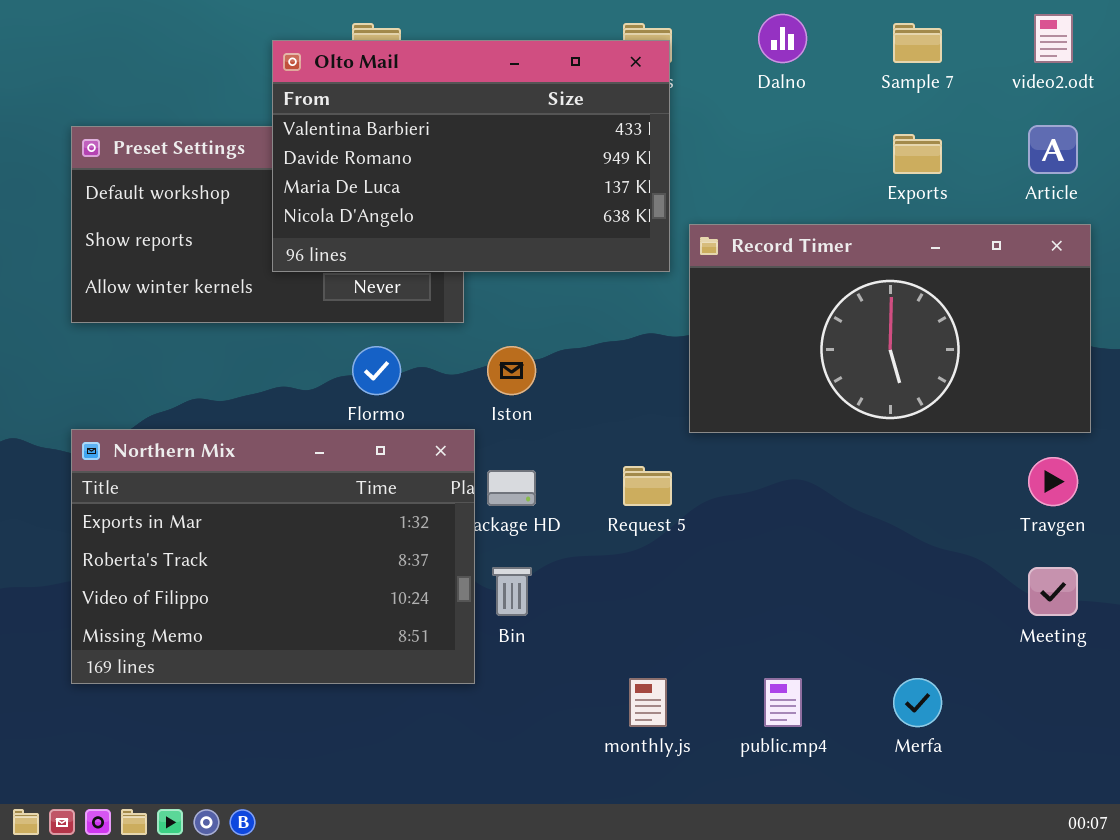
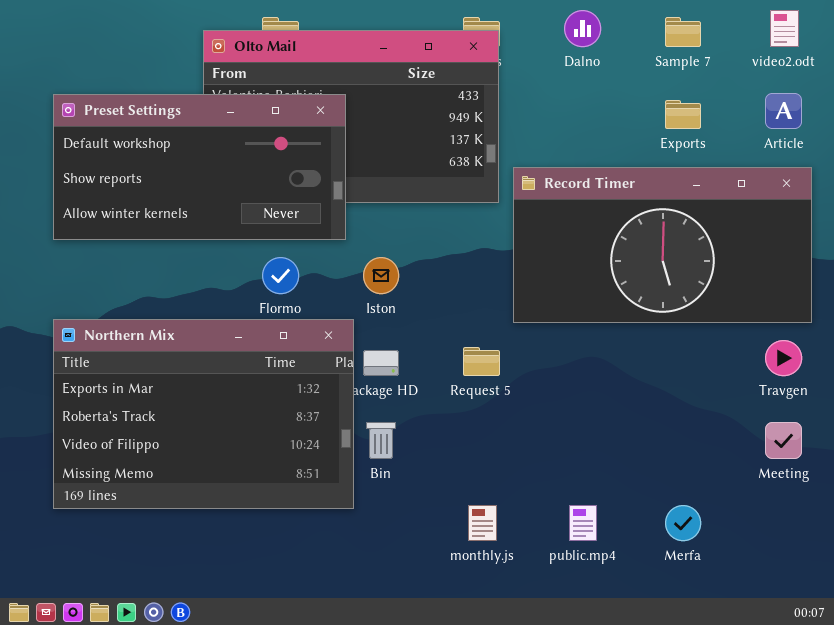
Preset Settings: [71,126,464,323] -> [53,94,346,240], raised

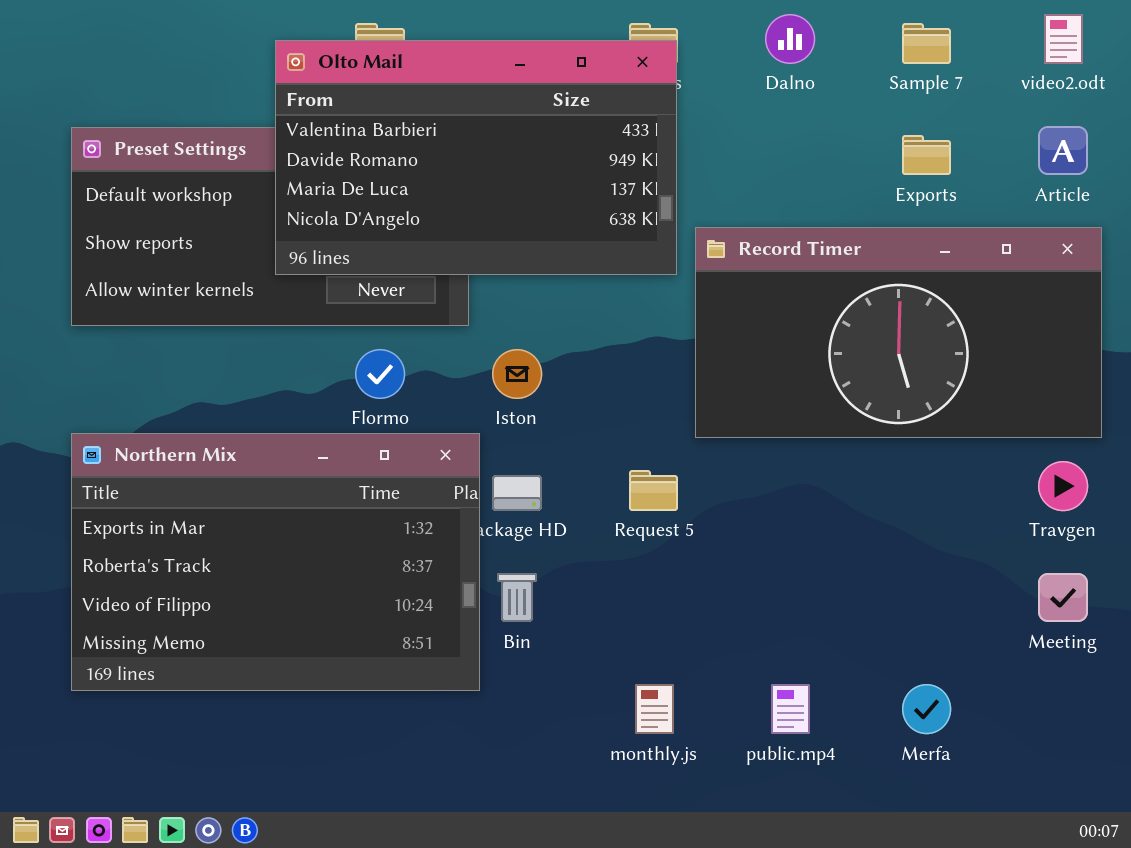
Olto Mail: [203,30,499,203] -> [275,40,677,275], raised

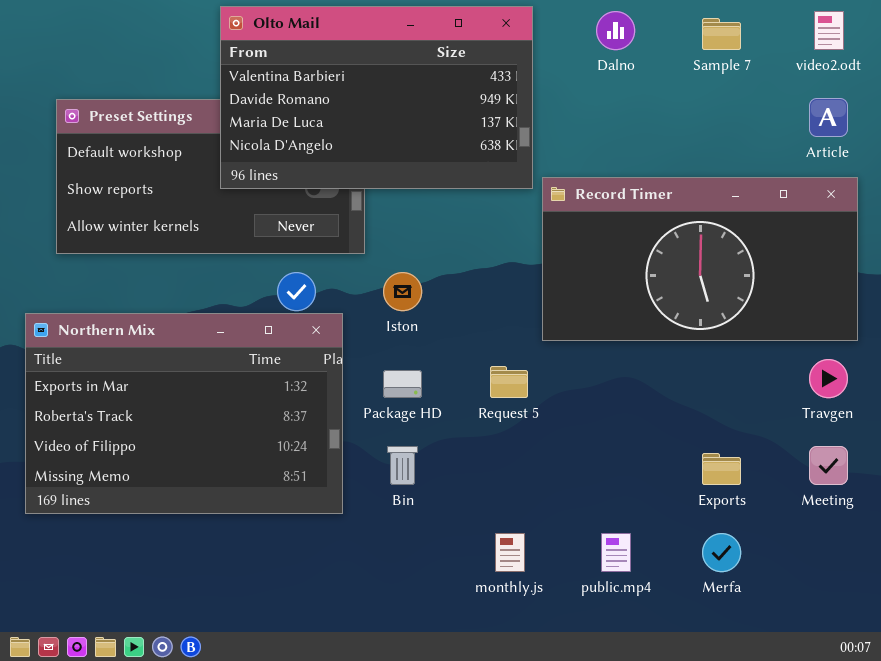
Olto Mail: [275,40,677,275] -> [220,6,533,189], moved
Exports: [902,135,951,175] -> [702,453,741,485], moved
Northern Mix: [71,433,480,691] -> [25,313,343,514], moved

